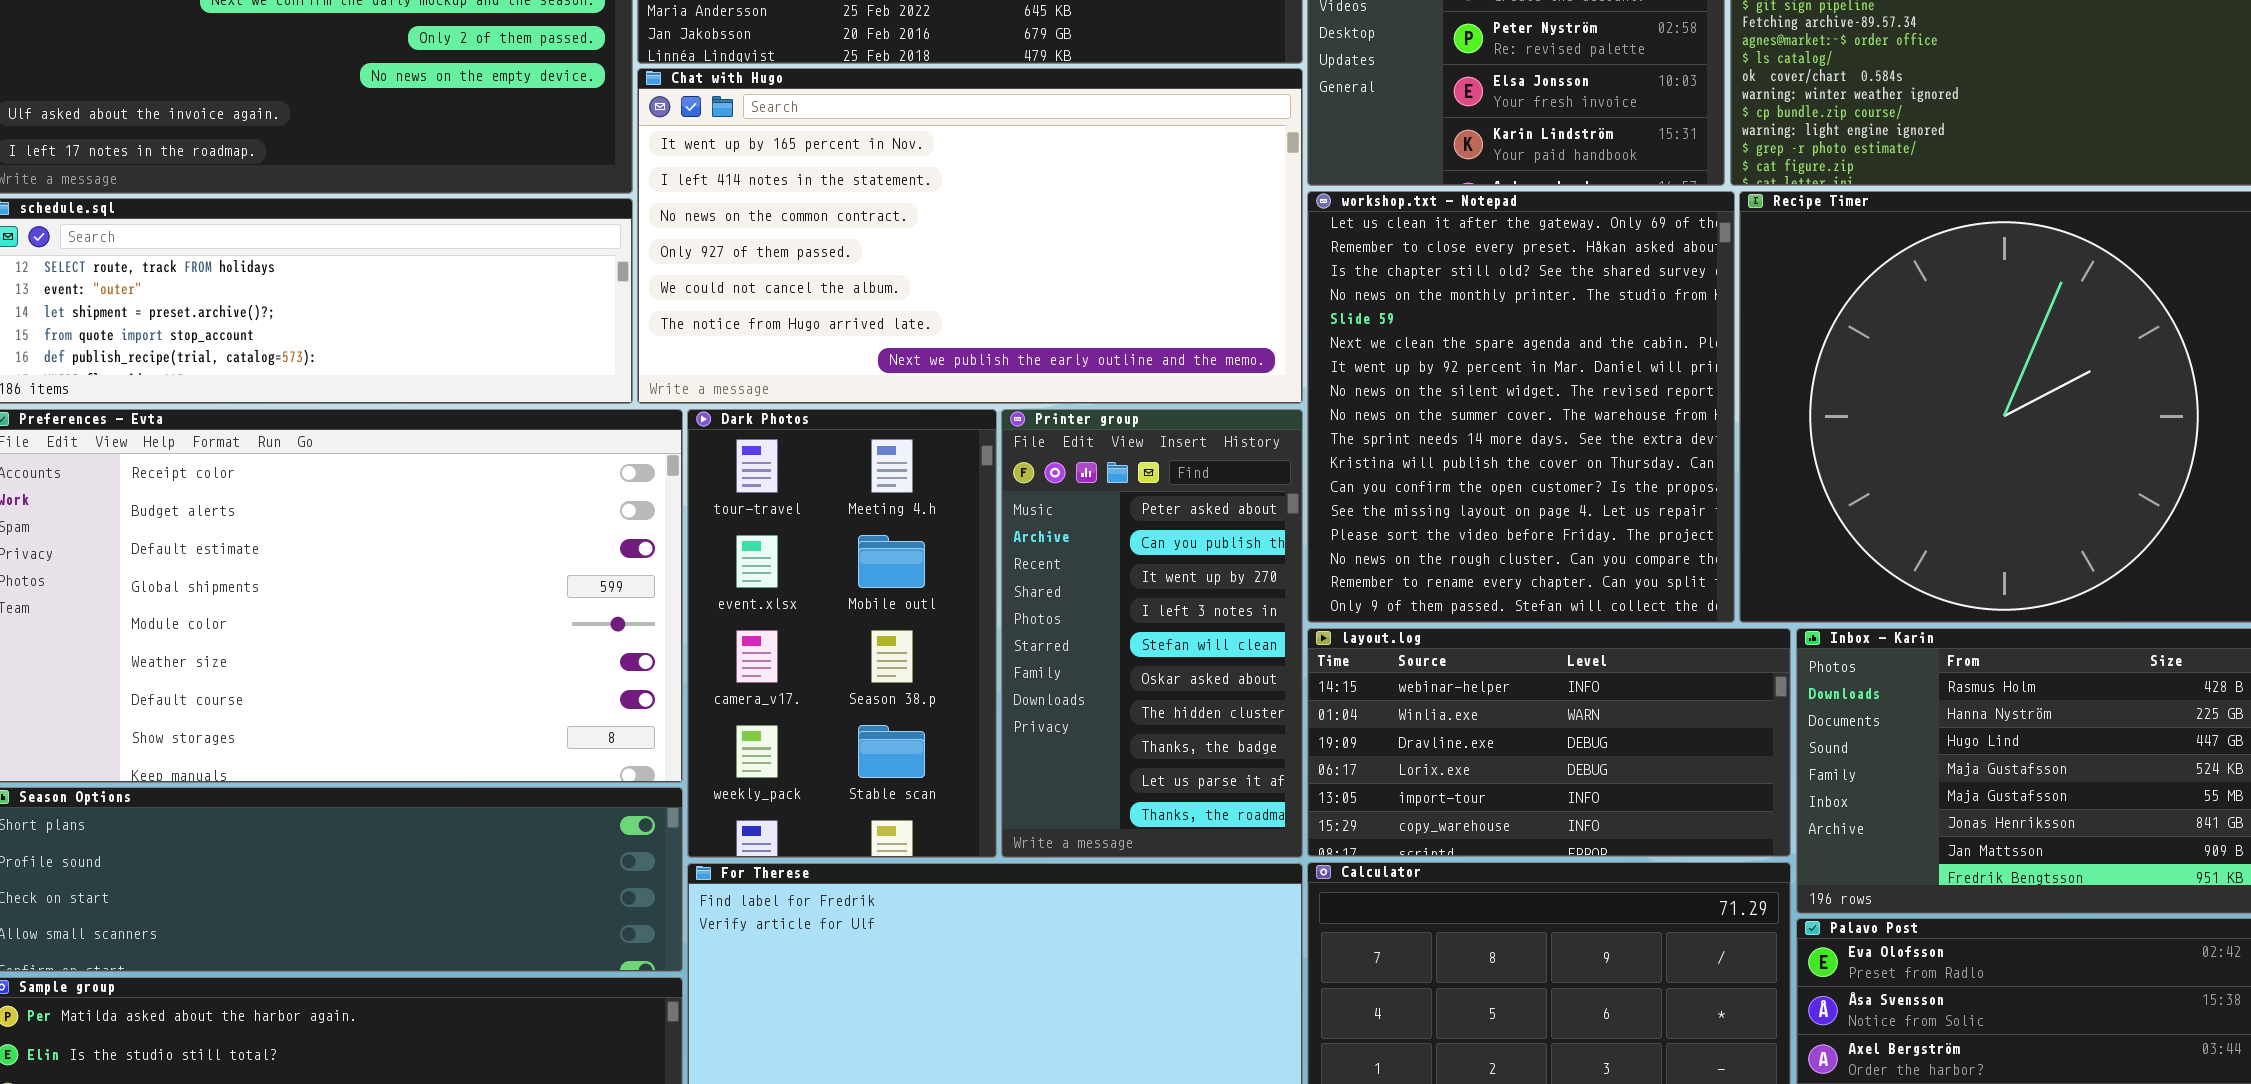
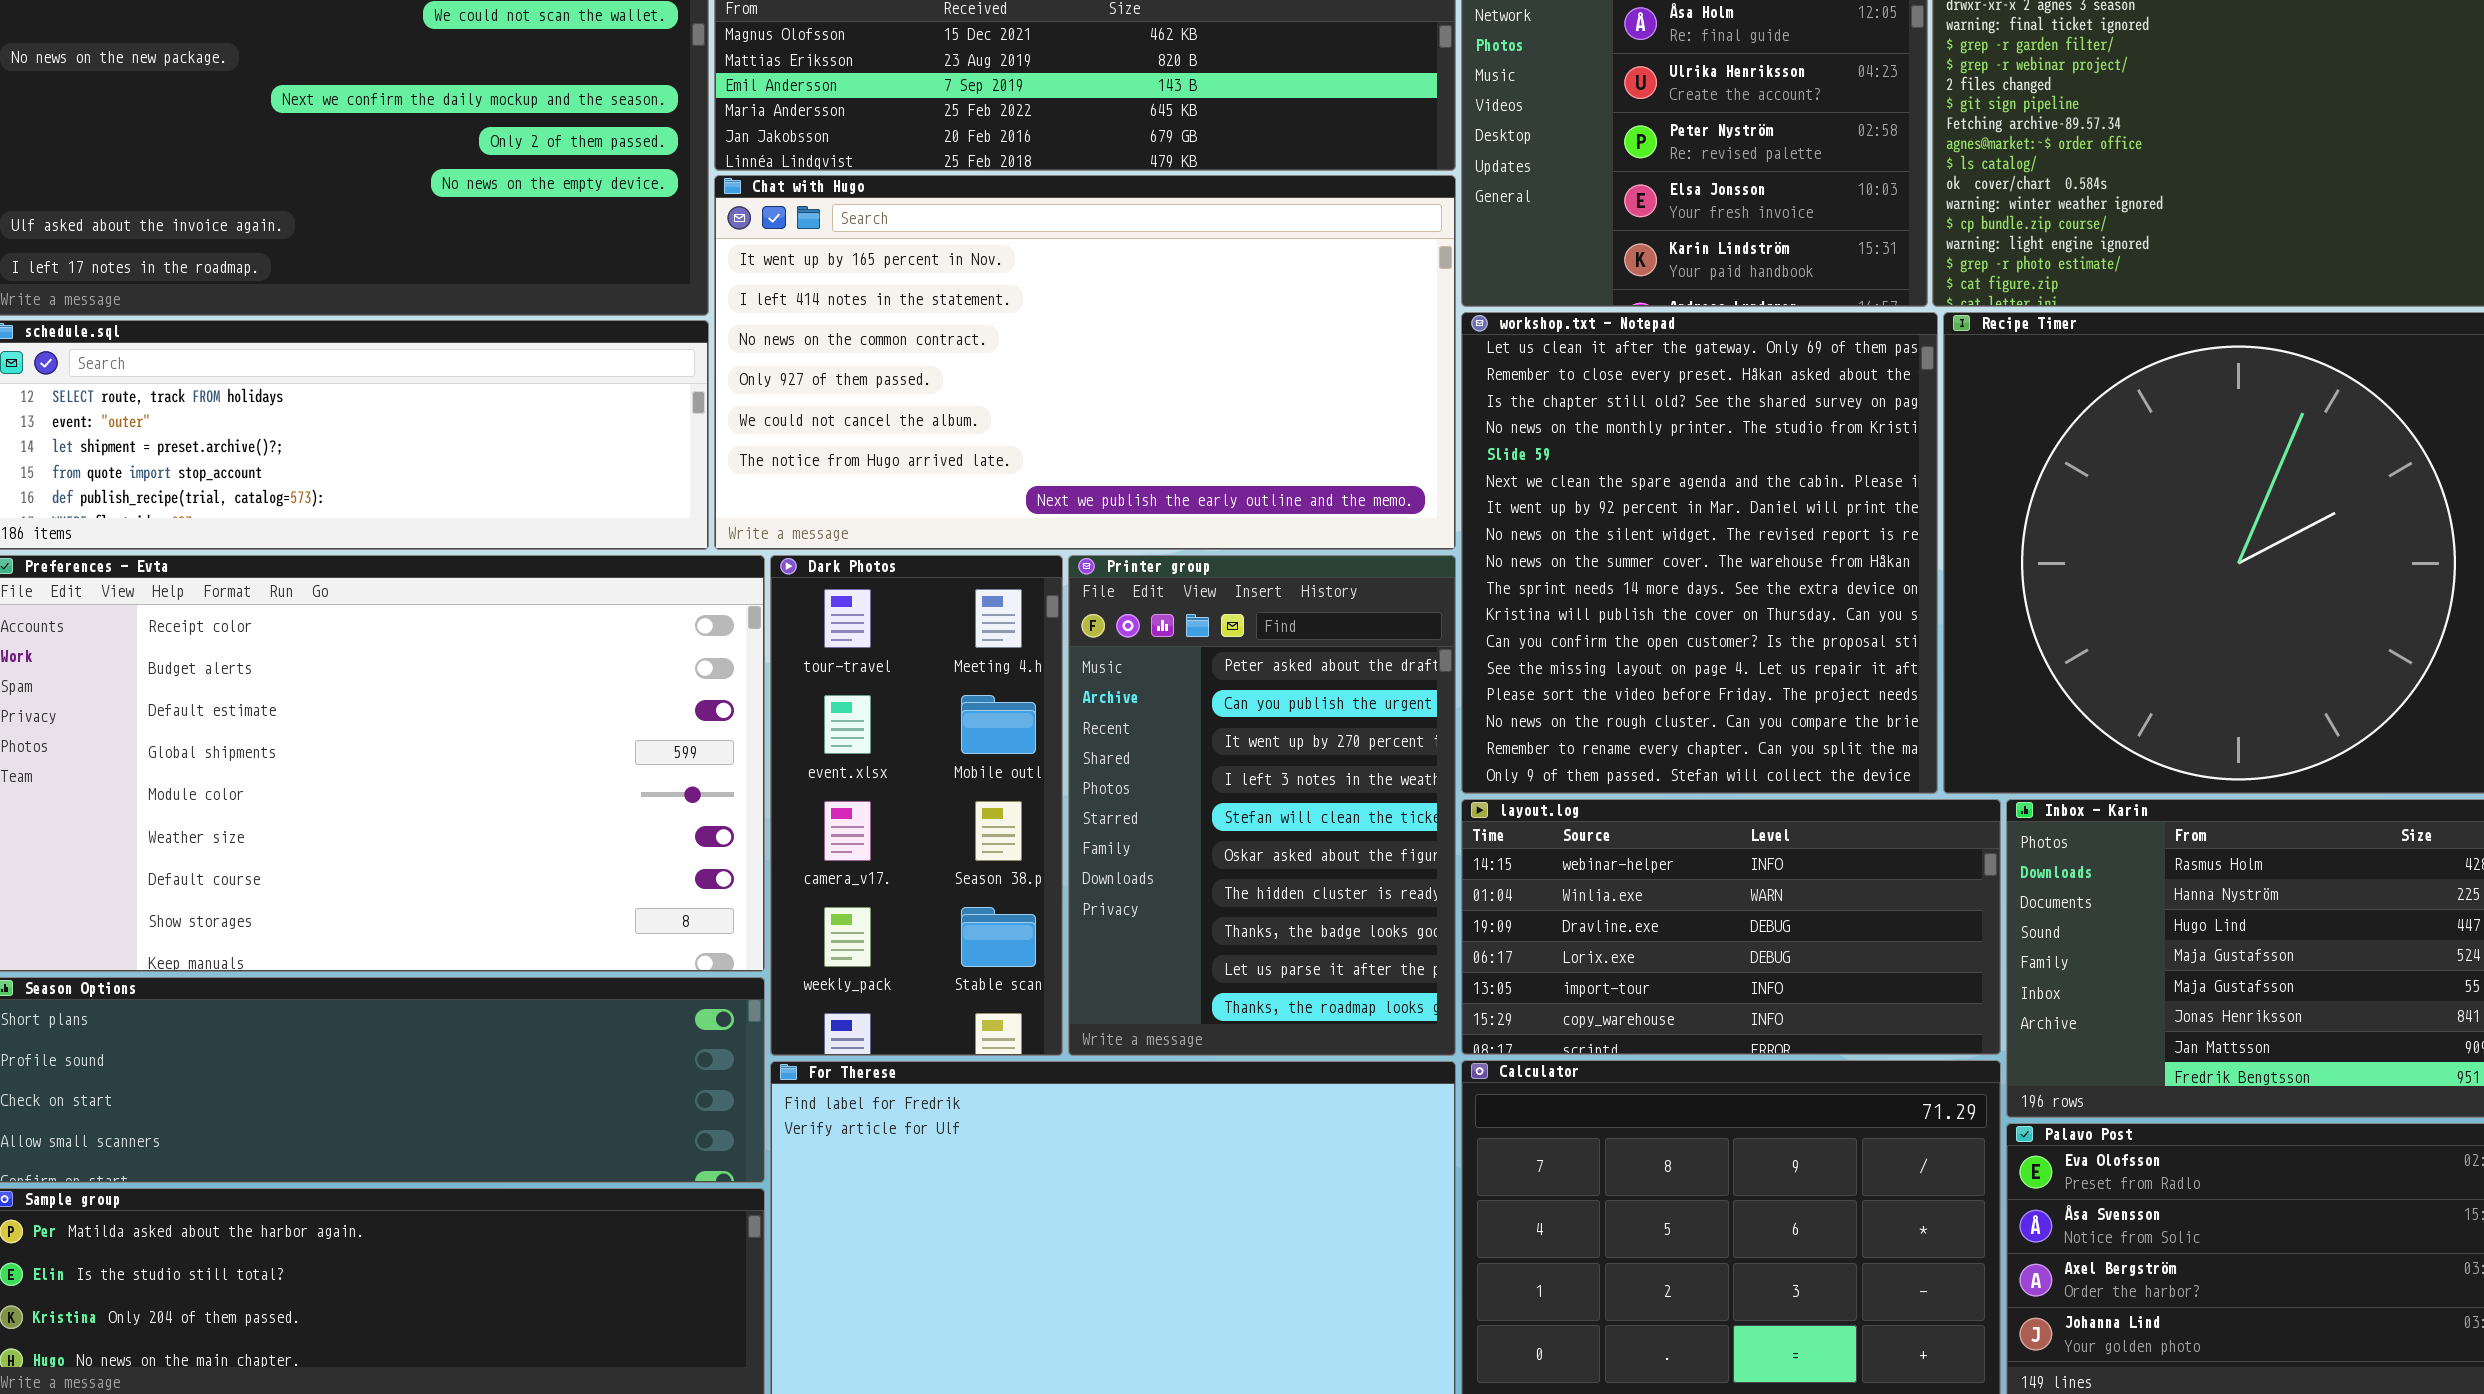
Dark Photos: [687,409,997,858] -> [770,555,1063,1056], resized
Printer group: [1001,409,1303,858] -> [1068,555,1456,1056], resized

